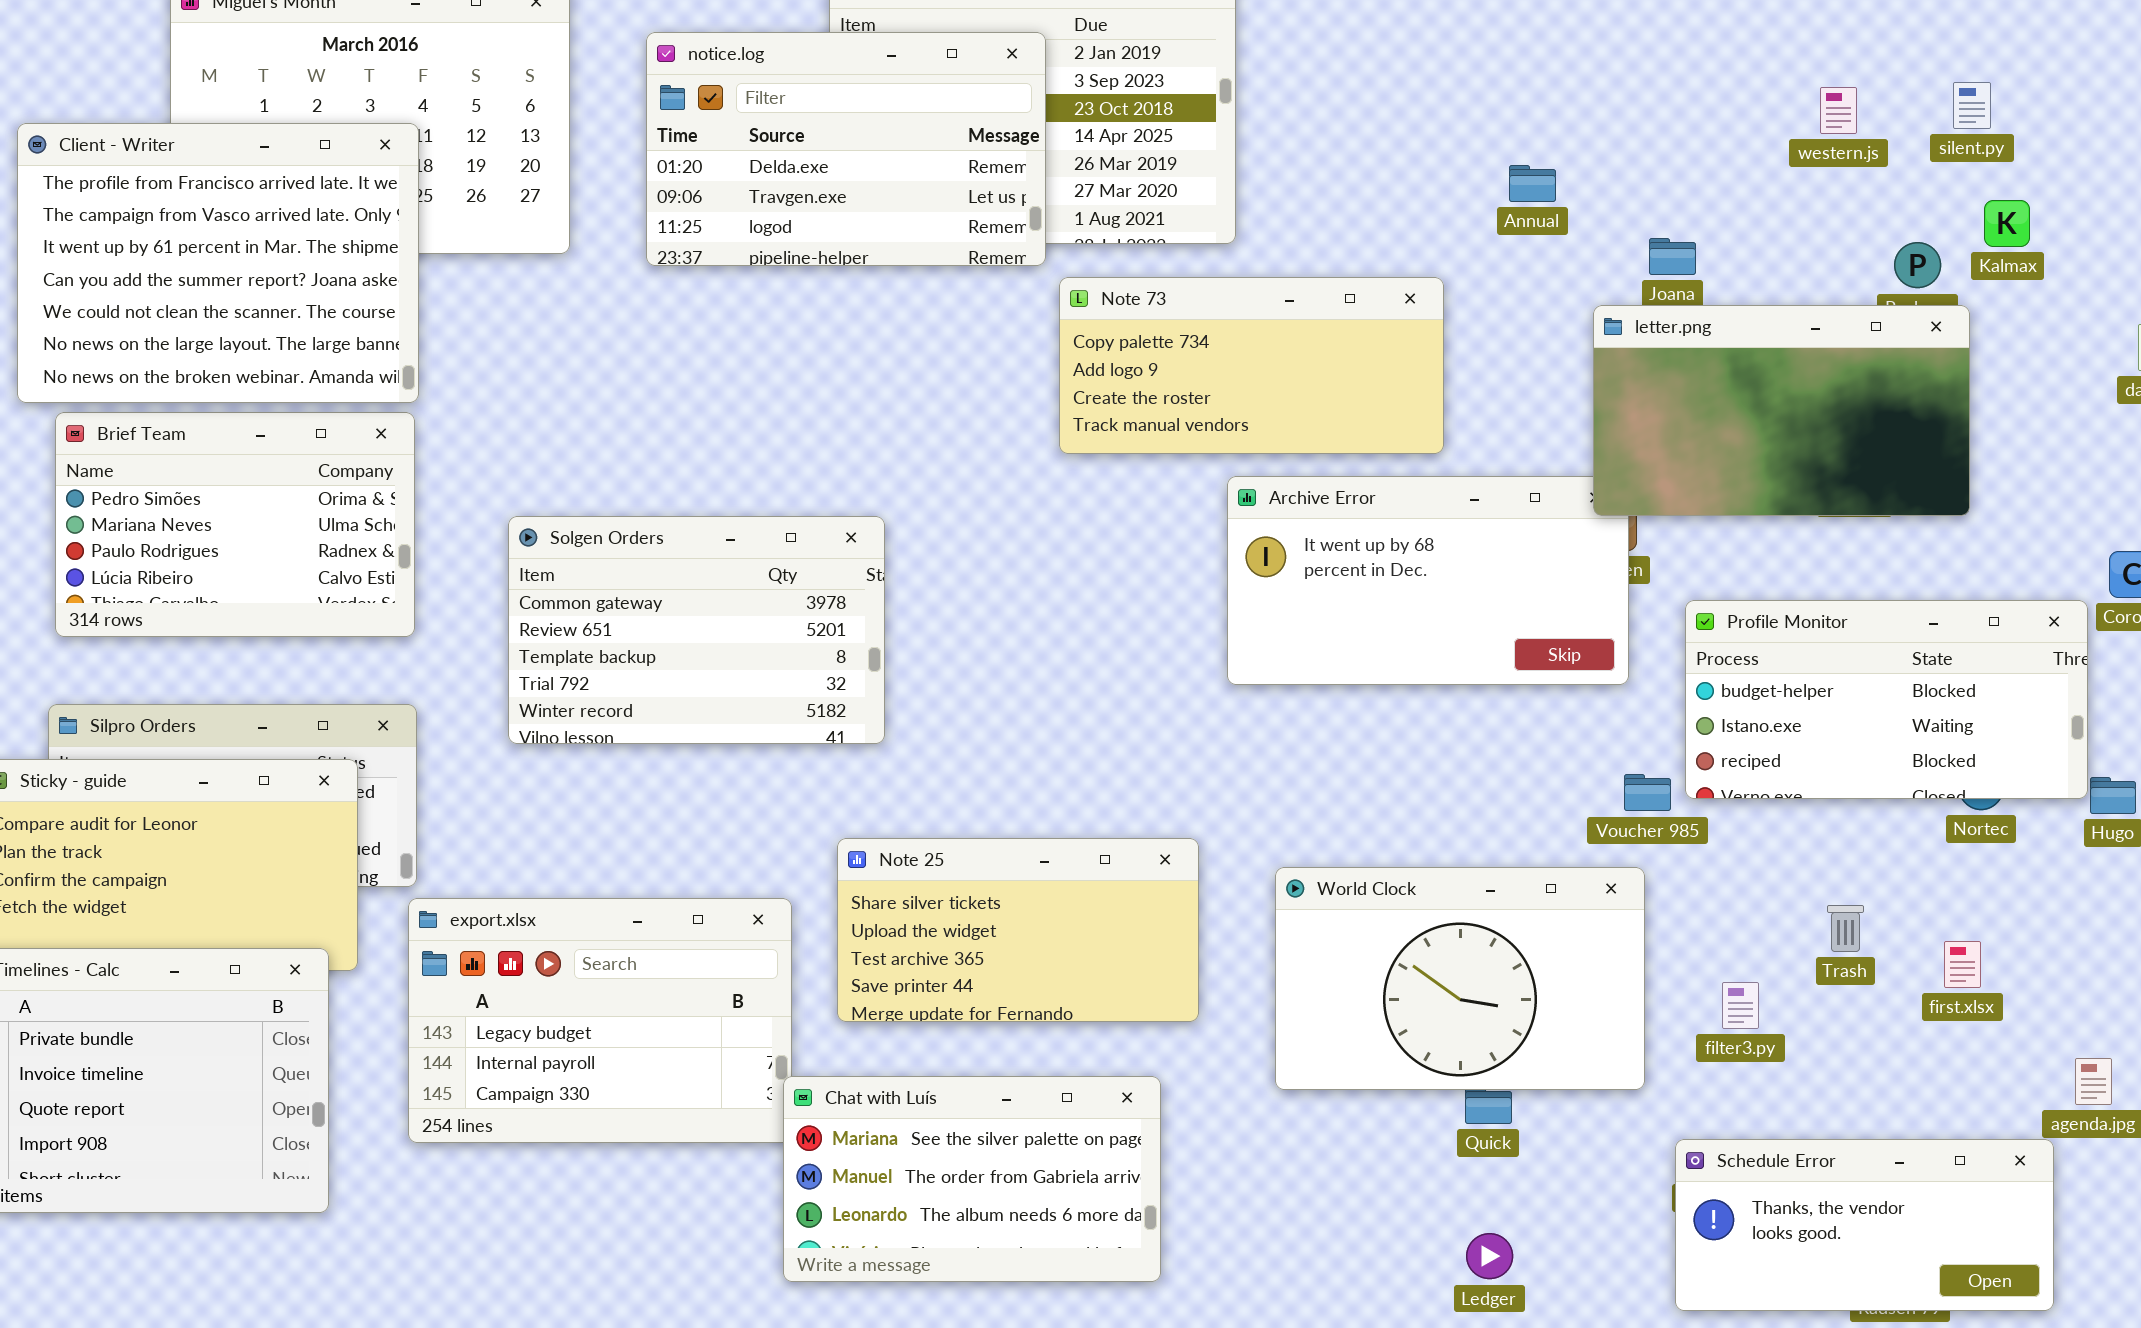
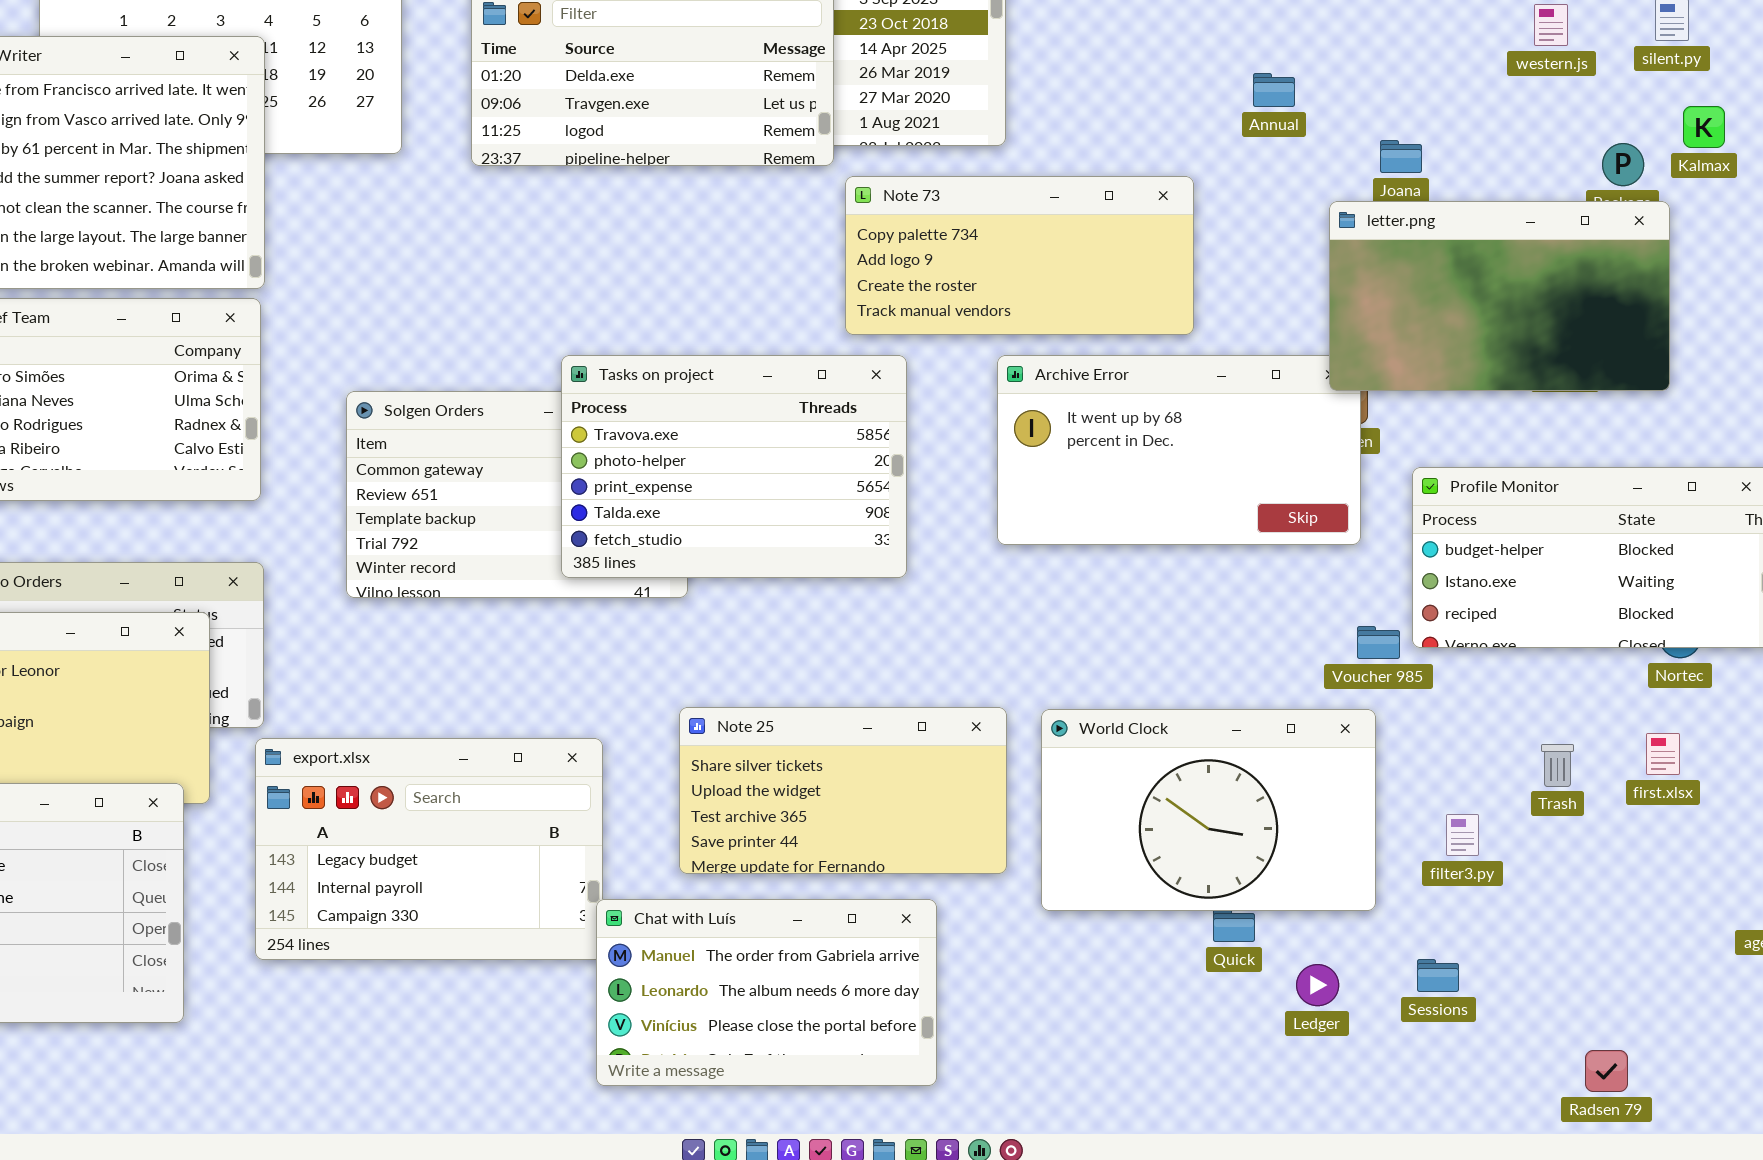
Tasks on project: none -> [561,355,907,578], opened
Note 25: [837,838,1199,1022] -> [679,707,1007,874], moved
first.xlsx: [1944,941,1981,988] -> [1646,733,1680,775], moved
Chat with Luís: [783,1076,1161,1282] -> [596,899,937,1086], scrolled down 1 row
Schedule Error: [1675,1139,2054,1311] -> none, closed
Ledger: [1466,1233,1513,1279] -> [1296,964,1339,1006], moved

